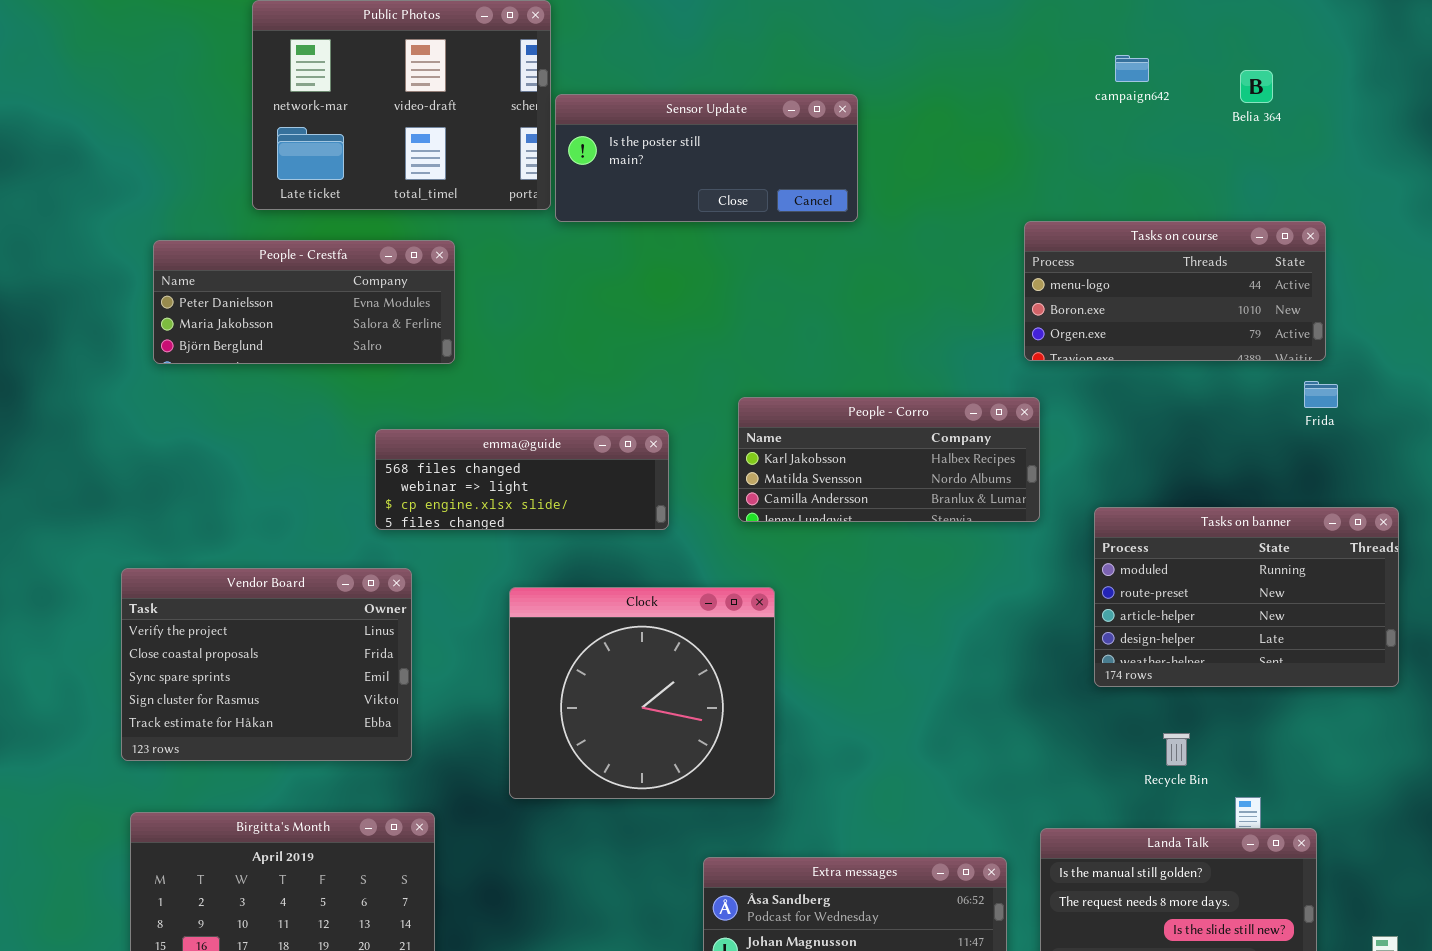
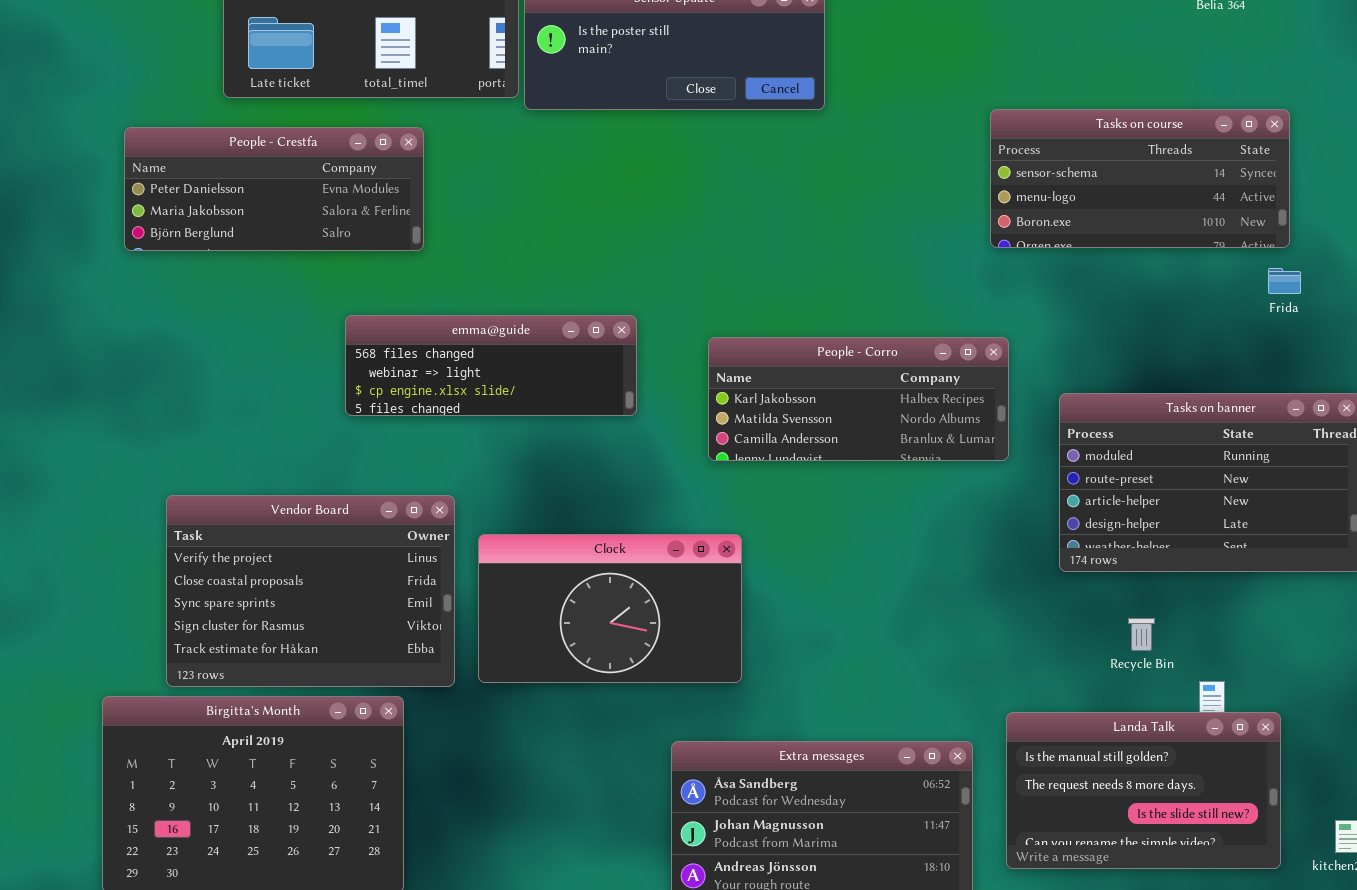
Tasks on course: [1024,221,1326,361] -> [990,109,1290,248], scrolled up 1 row
People - Corro: [738,397,1040,522] -> [708,337,1009,461], moved
Vendor Board: [121,568,412,761] -> [166,495,455,687], moved
Clock: [509,587,775,799] -> [478,534,742,683], resized

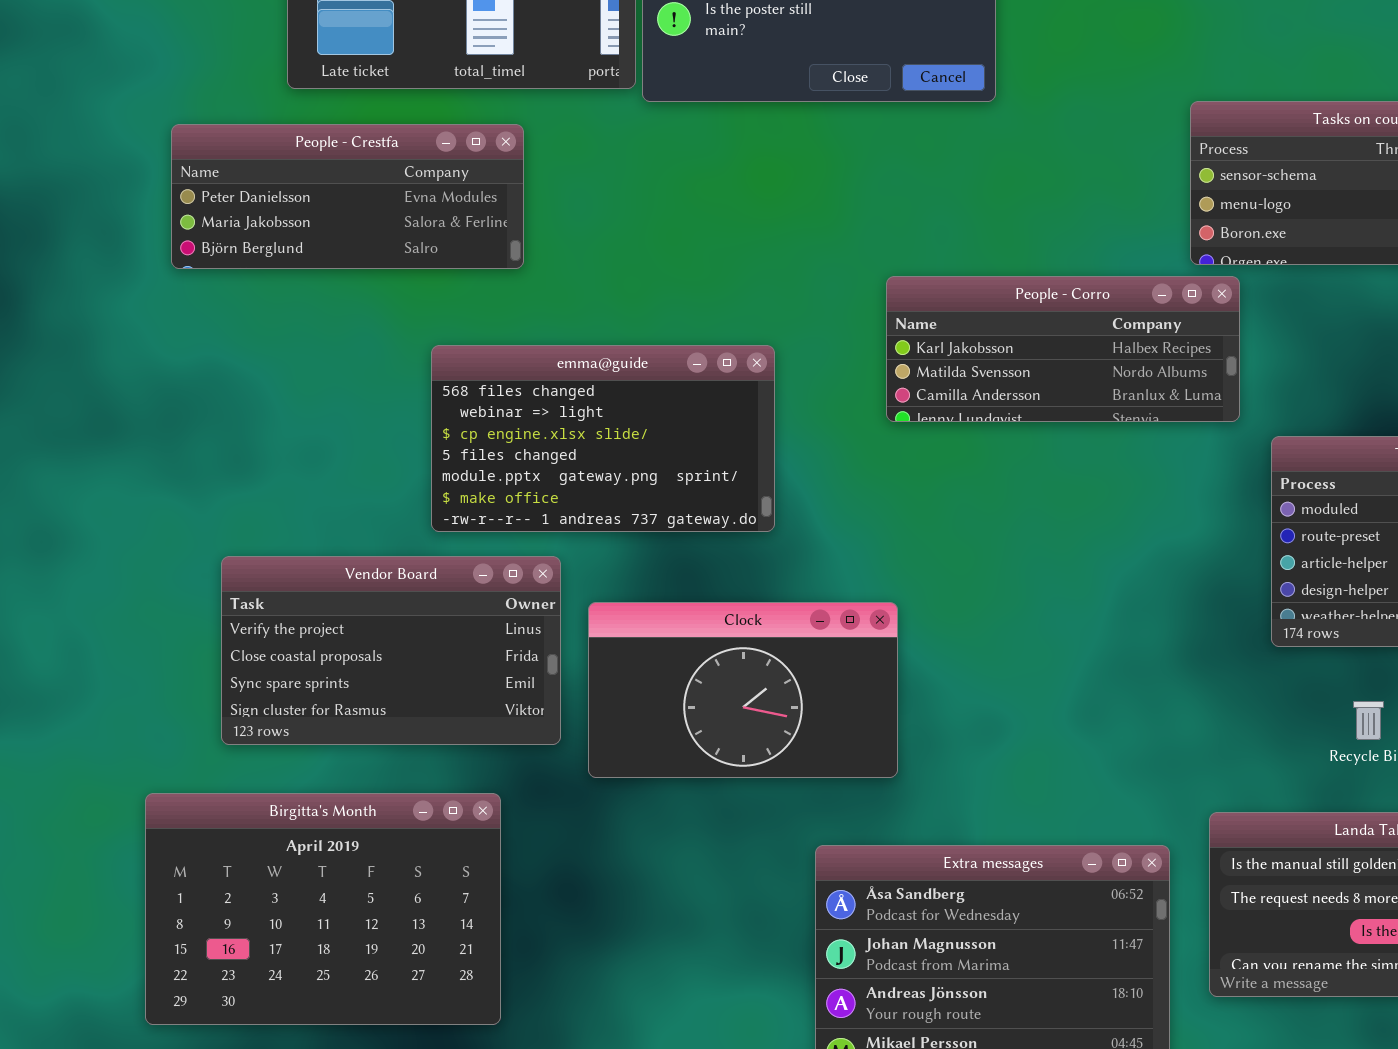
emma@guide: [345,315,637,416] -> [431,345,775,532], resized
People - Corro: [708,337,1009,461] -> [886,276,1240,422], moved
Vendor Board: [166,495,455,687] -> [221,556,561,745], resized

